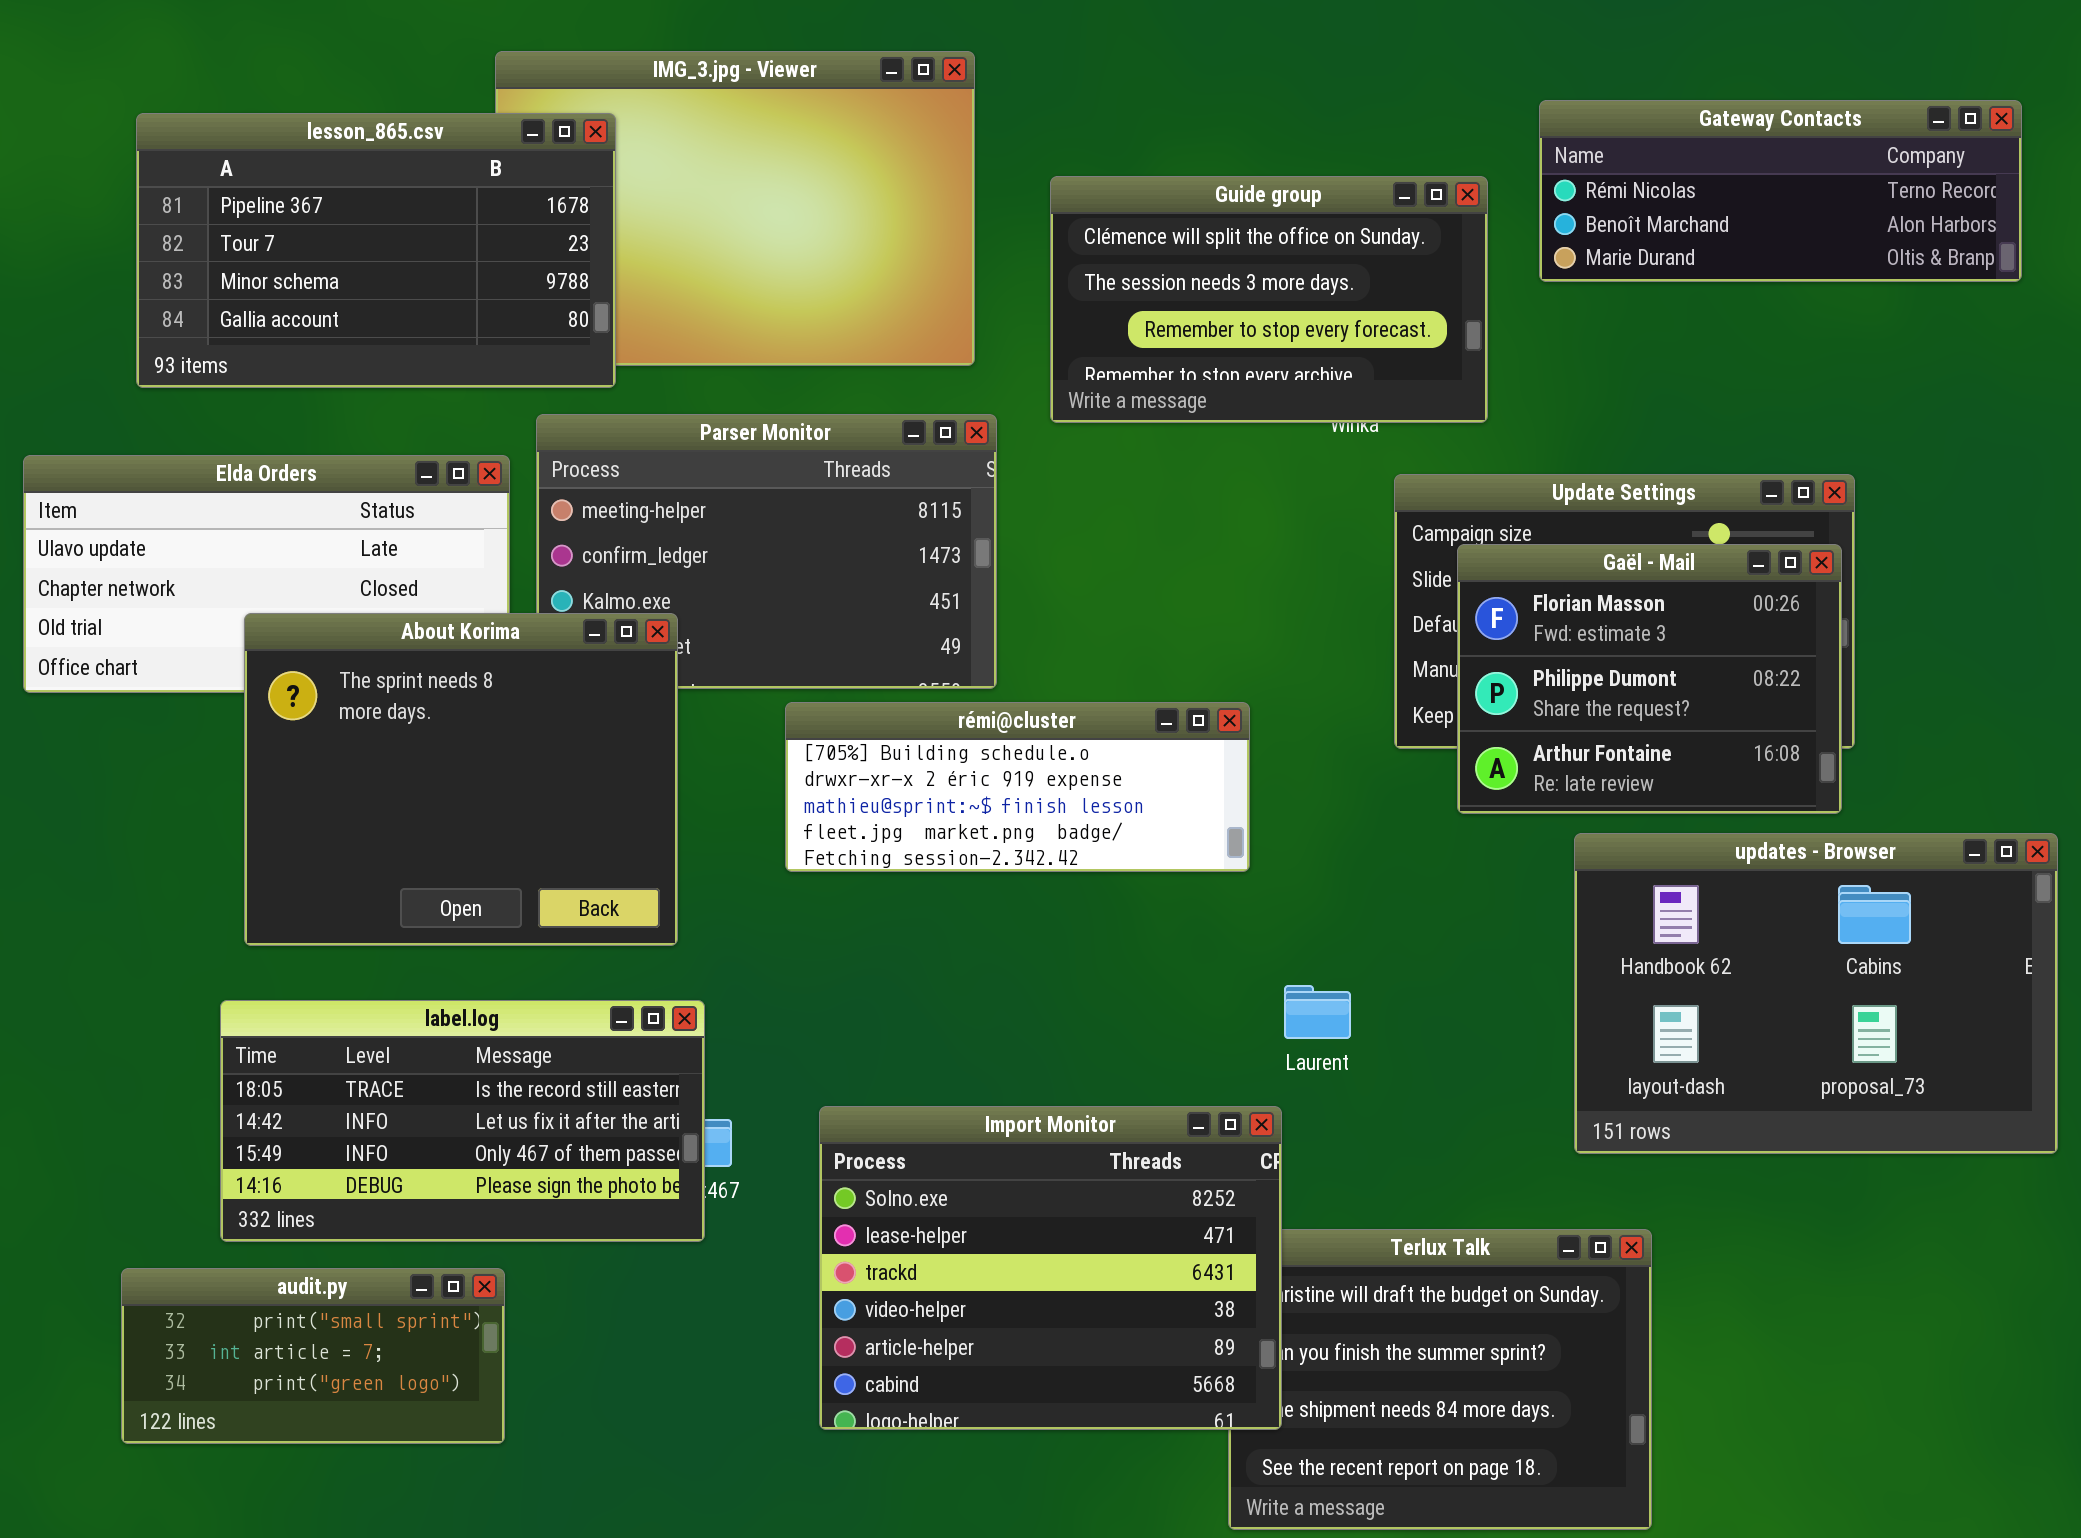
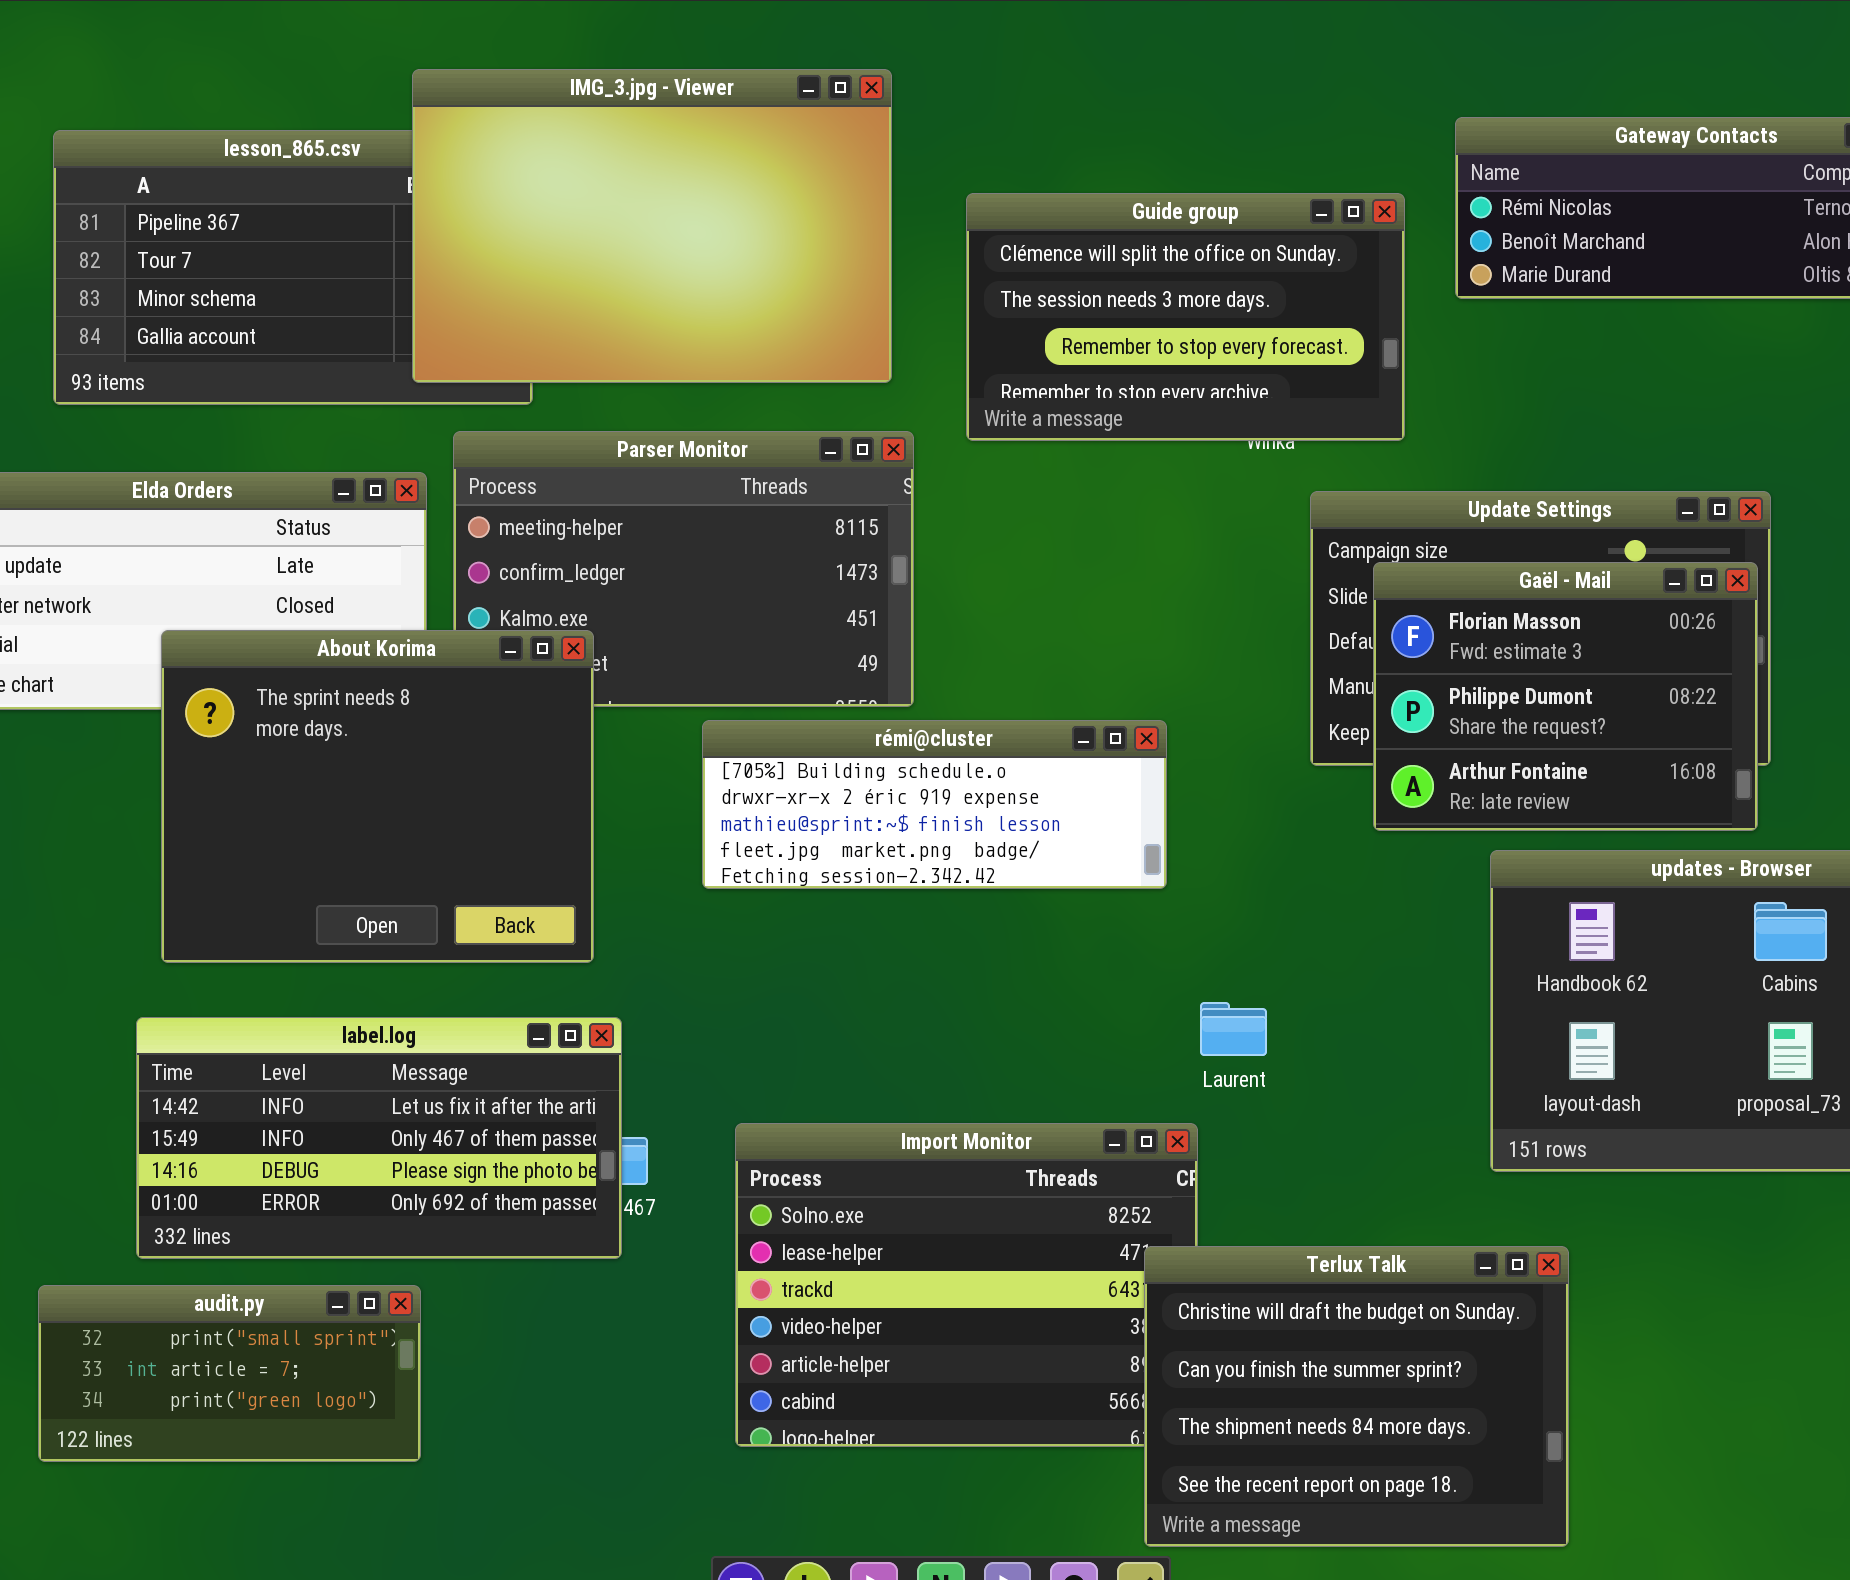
IMG_3.jpg - Viewer: [495,51,975,366] -> [412,69,892,383], raised
label.log: [220,1000,705,1242] -> [136,1017,622,1259], scrolled down 1 row
Terlux Talk: [1228,1229,1652,1530] -> [1144,1246,1569,1547], raised

